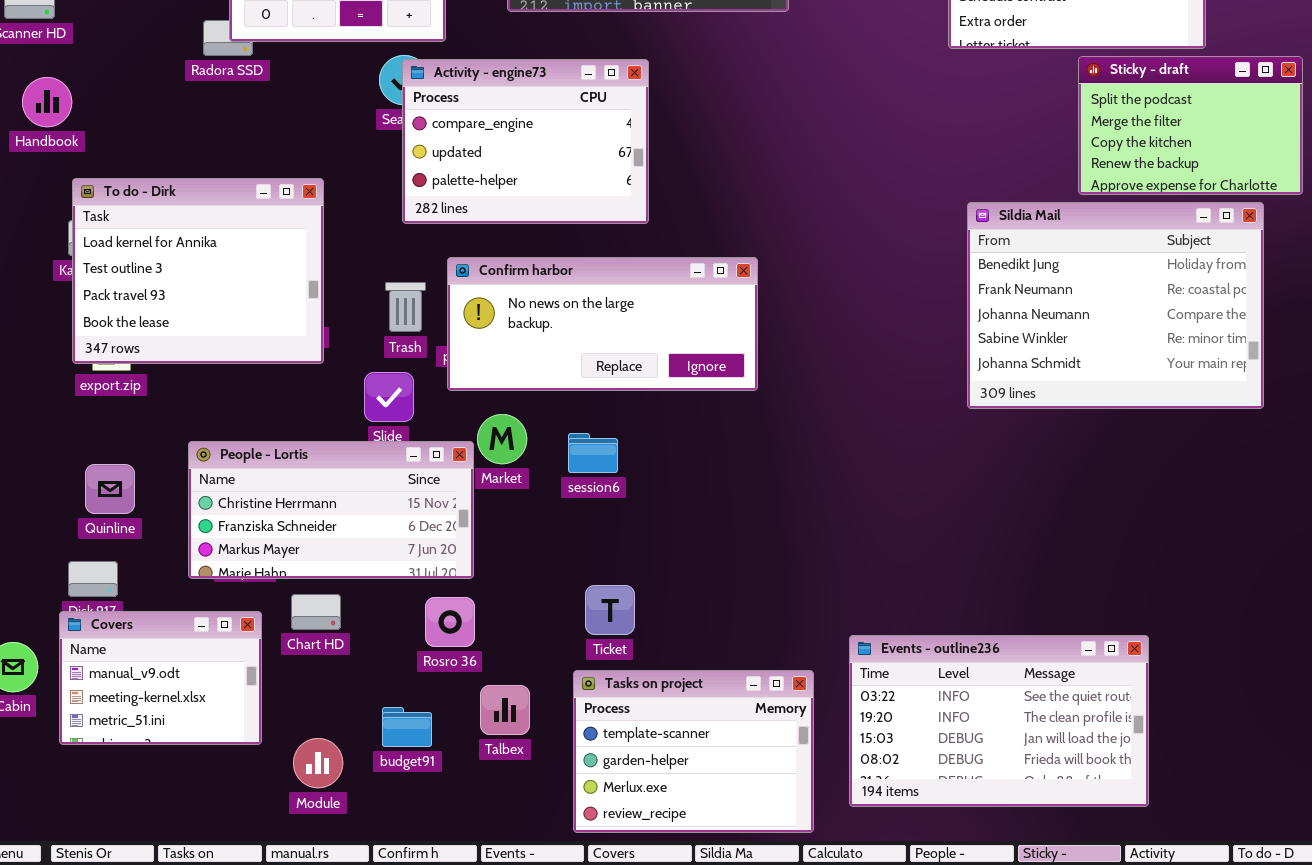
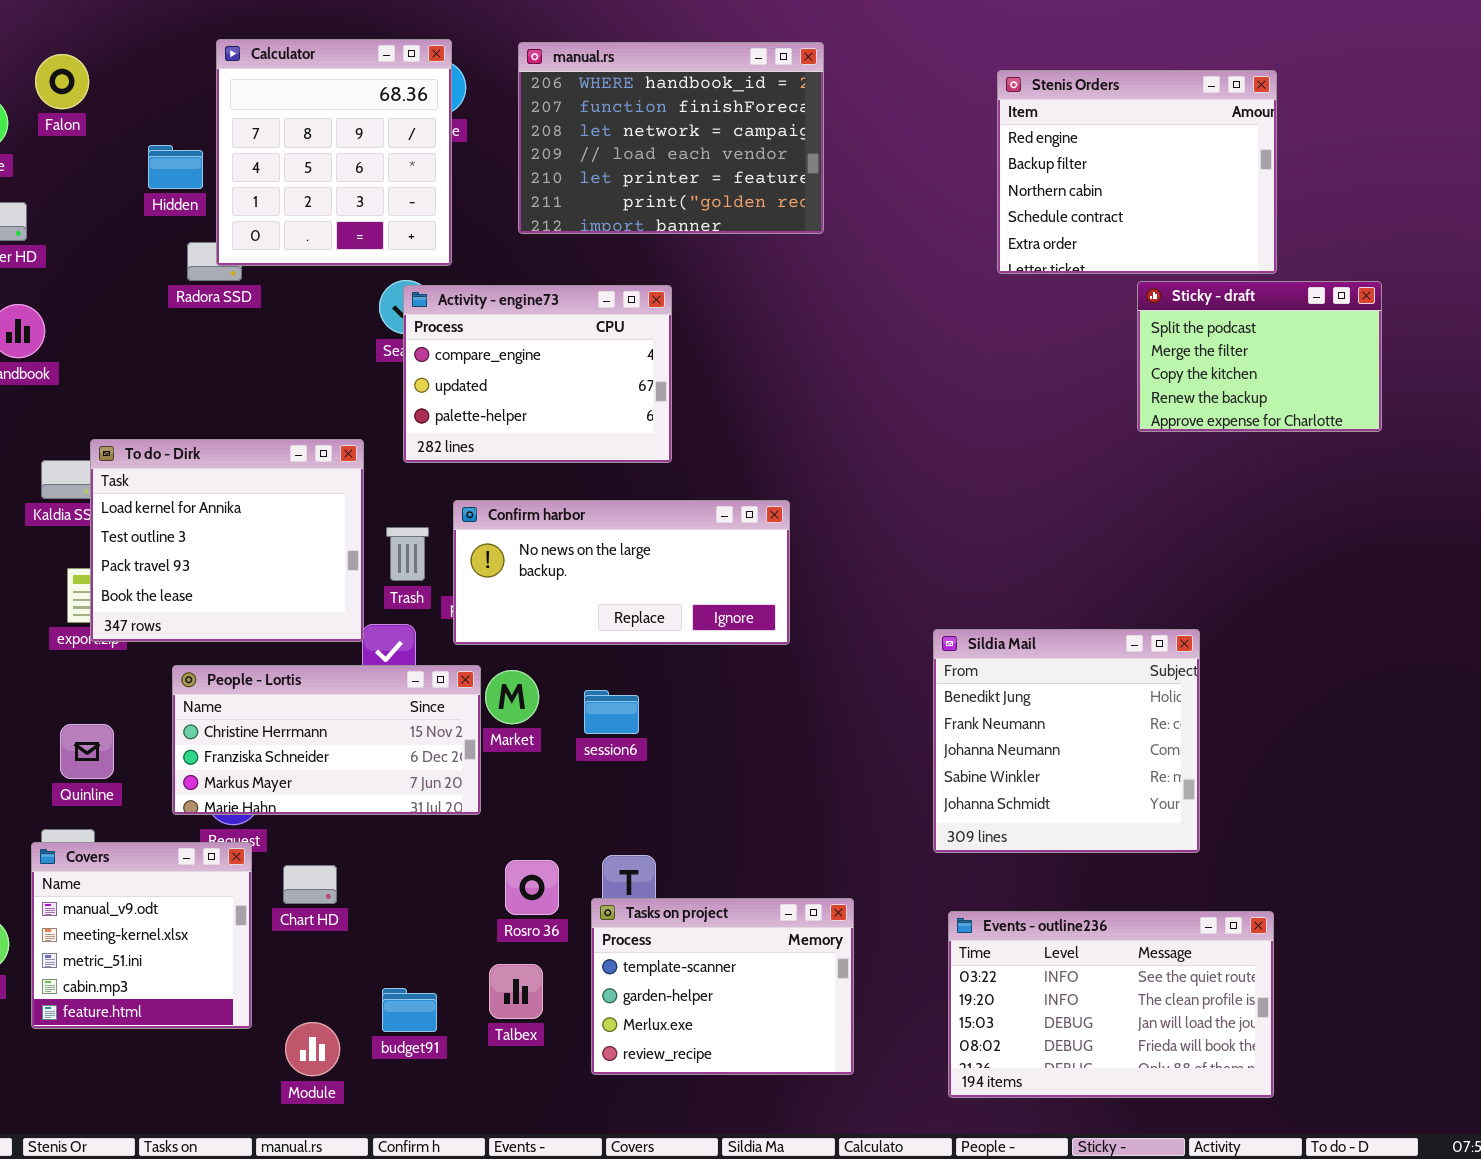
To do - Dirk: [72,178,324,364] -> [90,439,364,642], moved
Sildia Mail: [967,202,1264,409] -> [933,629,1200,853], moved, resized
People - Lortis: [188,441,474,579] -> [172,665,481,815], moved
Rosro 36: [425,597,475,647] -> [505,860,559,915], moved
Covers: [59,611,262,745] -> [31,842,252,1029], resized
Events - outline236: [849,635,1149,807] -> [948,911,1274,1098], moved
Tasks on project: [573,670,814,833] -> [591,898,854,1075], moved

